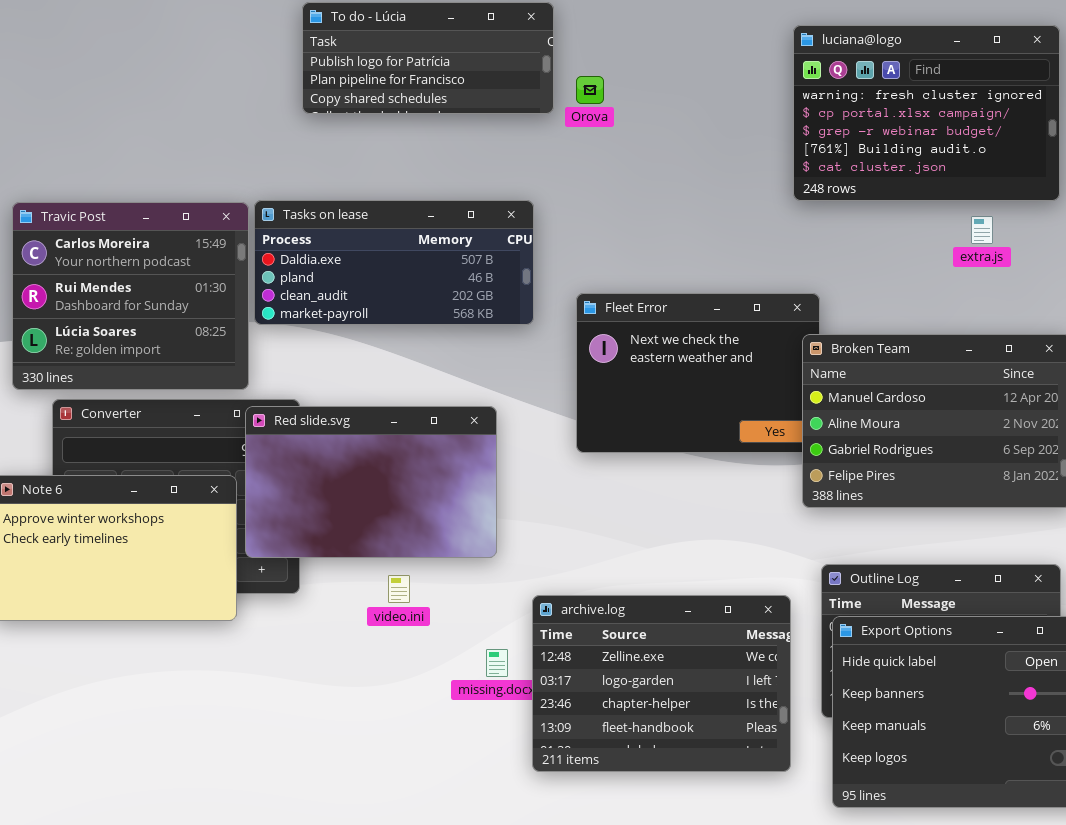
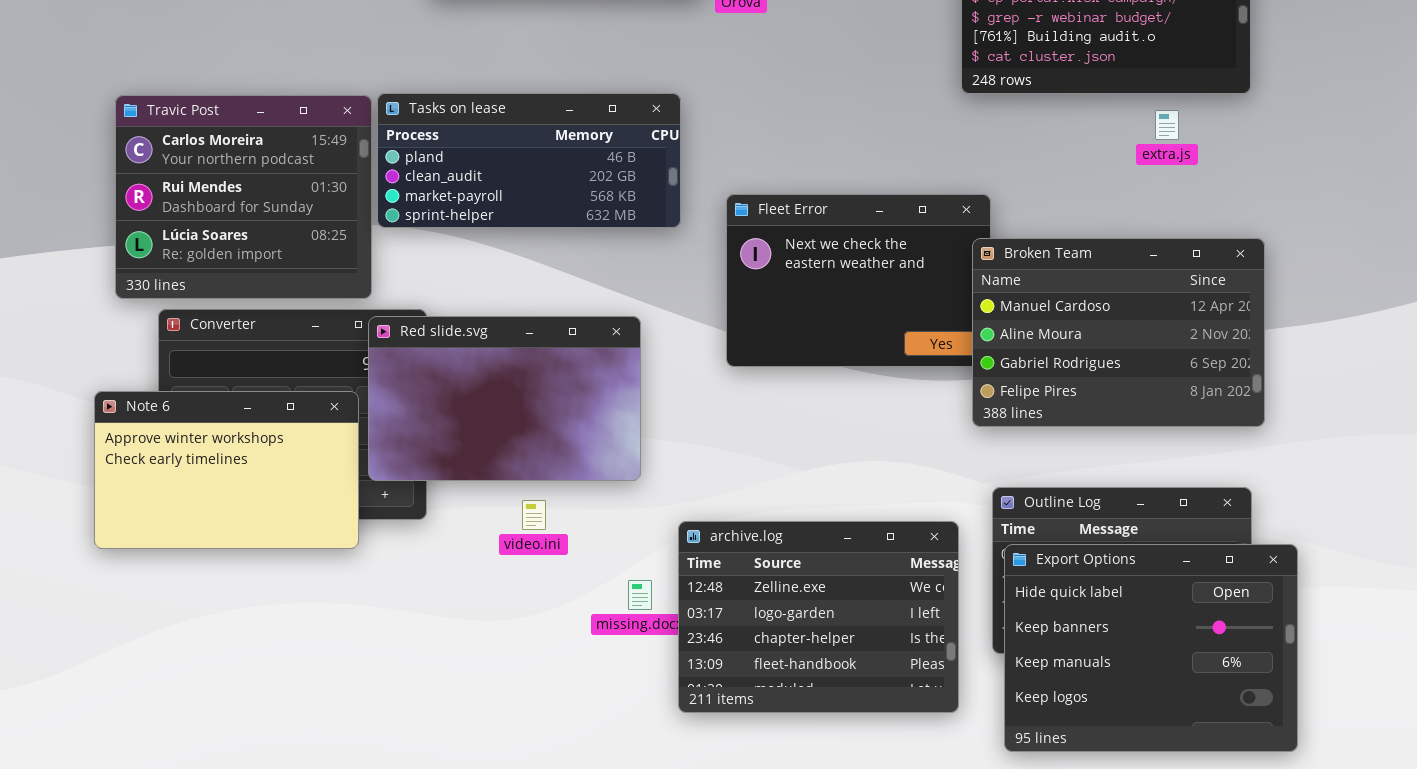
Tasks on lease: [254,200,534,325] -> [377,93,681,228], scrolled down 1 row

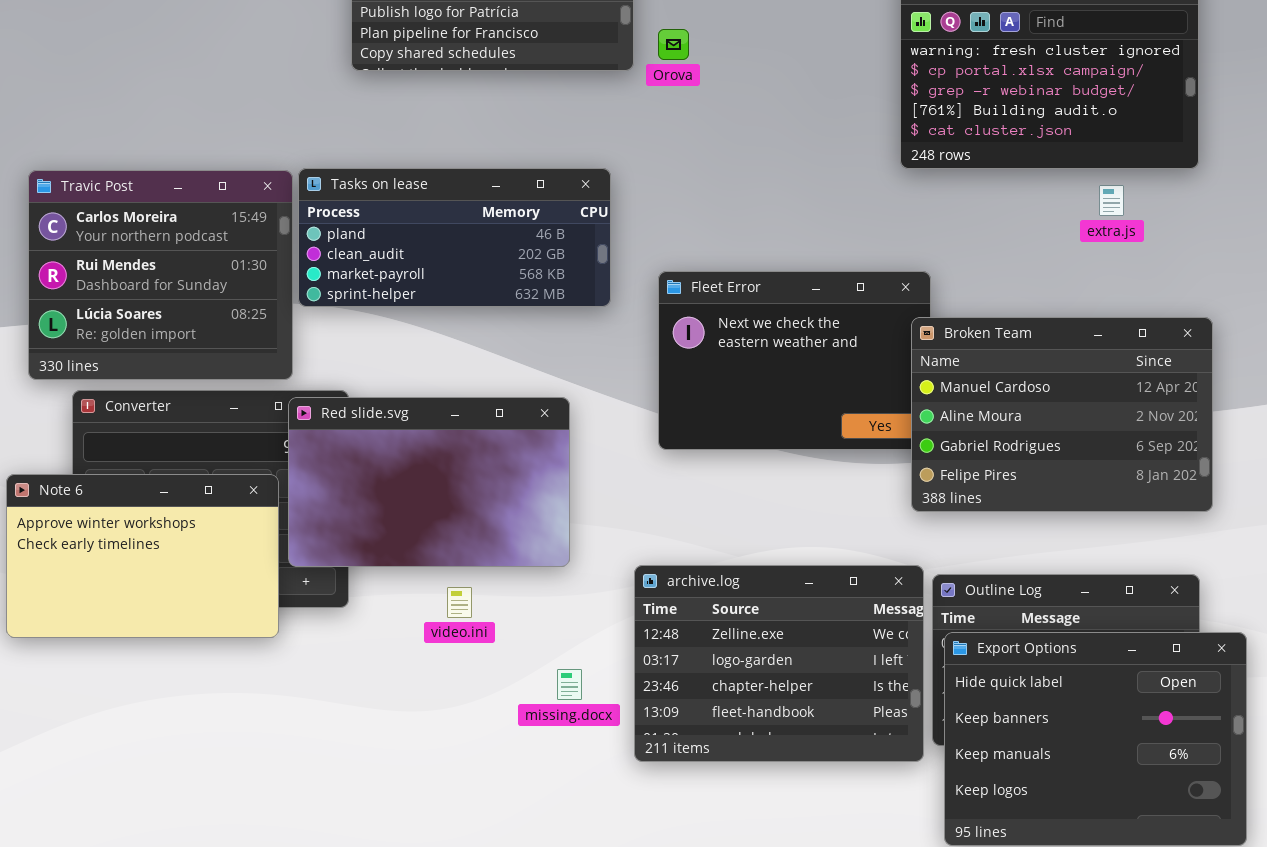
archive.log: [678,521,959,713] -> [634,565,924,762], moved

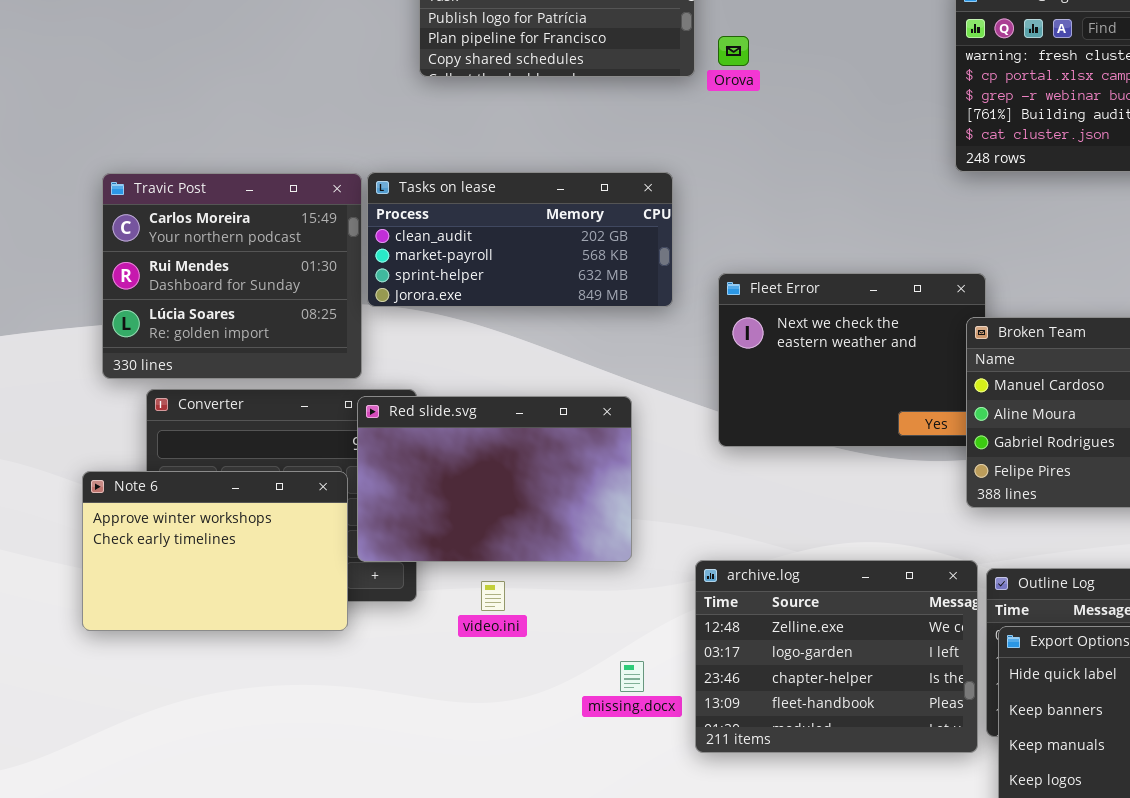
Tasks on lease: [298,168,611,307] -> [367,172,673,307], scrolled down 1 row
video.ini: [447,587,472,618] -> [481,581,505,611], moved

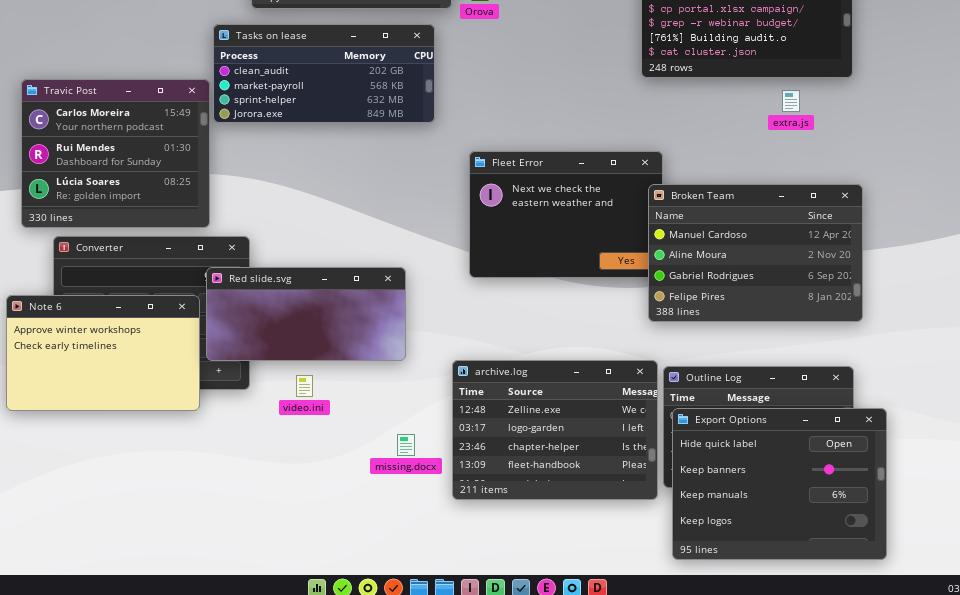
Tasks on lease: [367,172,673,307] -> [213,24,435,123], moved
Red slide.svg: [357,396,632,562] -> [206,267,406,361], resized

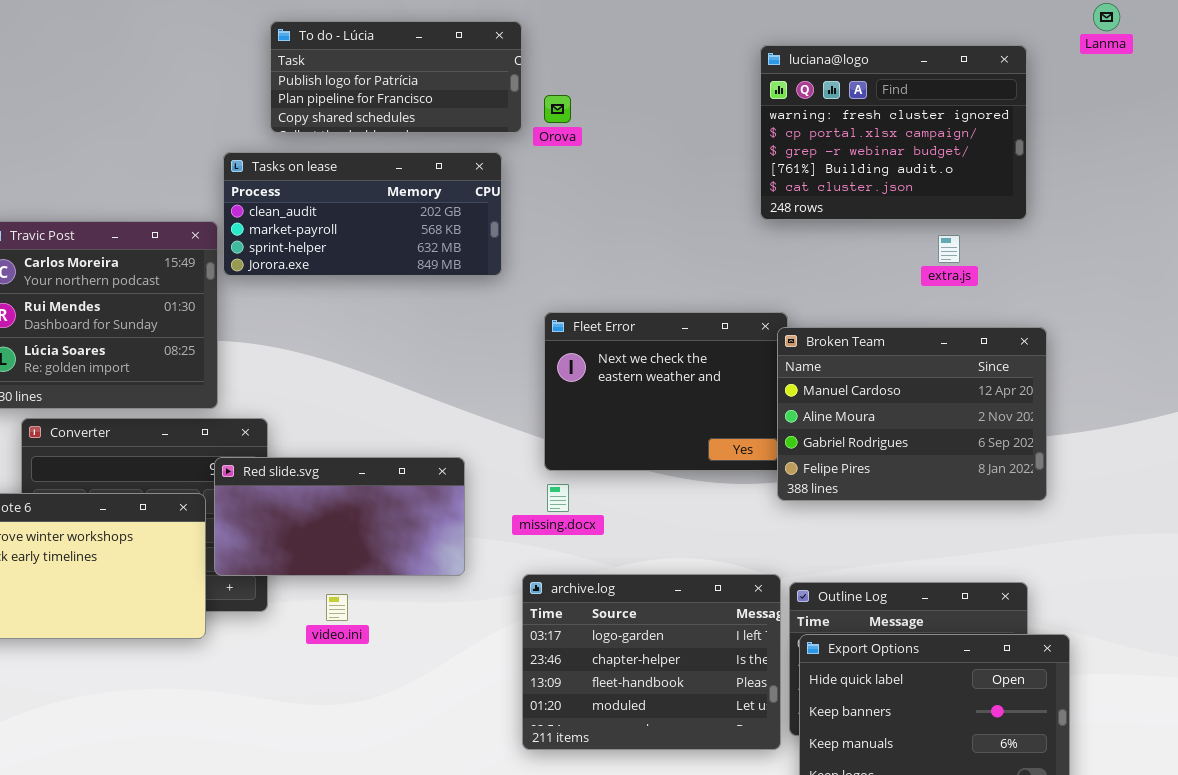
Broken Team: [648,184,863,322] -> [777,327,1047,501], moved
archive.log: [452,360,658,500] -> [522,574,781,750], scrolled down 1 row
missing.docx: [397,434,415,456] -> [547,484,569,512], moved

